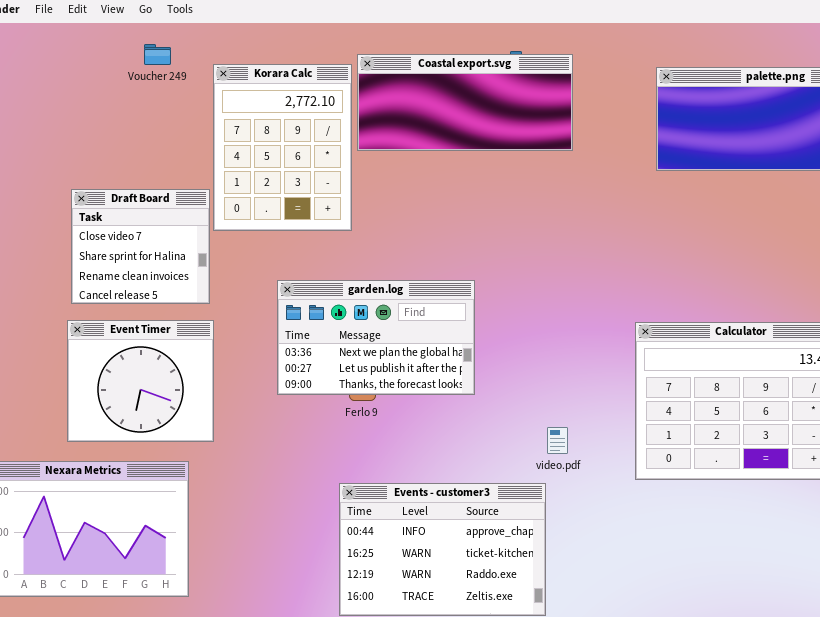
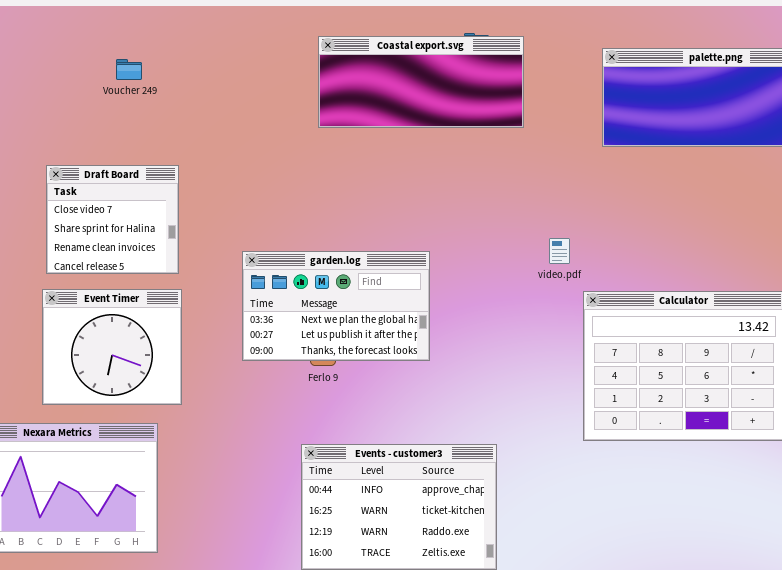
Voucher 249: [144,44,171,65] -> [116,59,142,80], moved
Korara Calc: [213,64,352,231] -> none, closed
video.pdf: [547,427,568,454] -> [549,238,570,264], moved

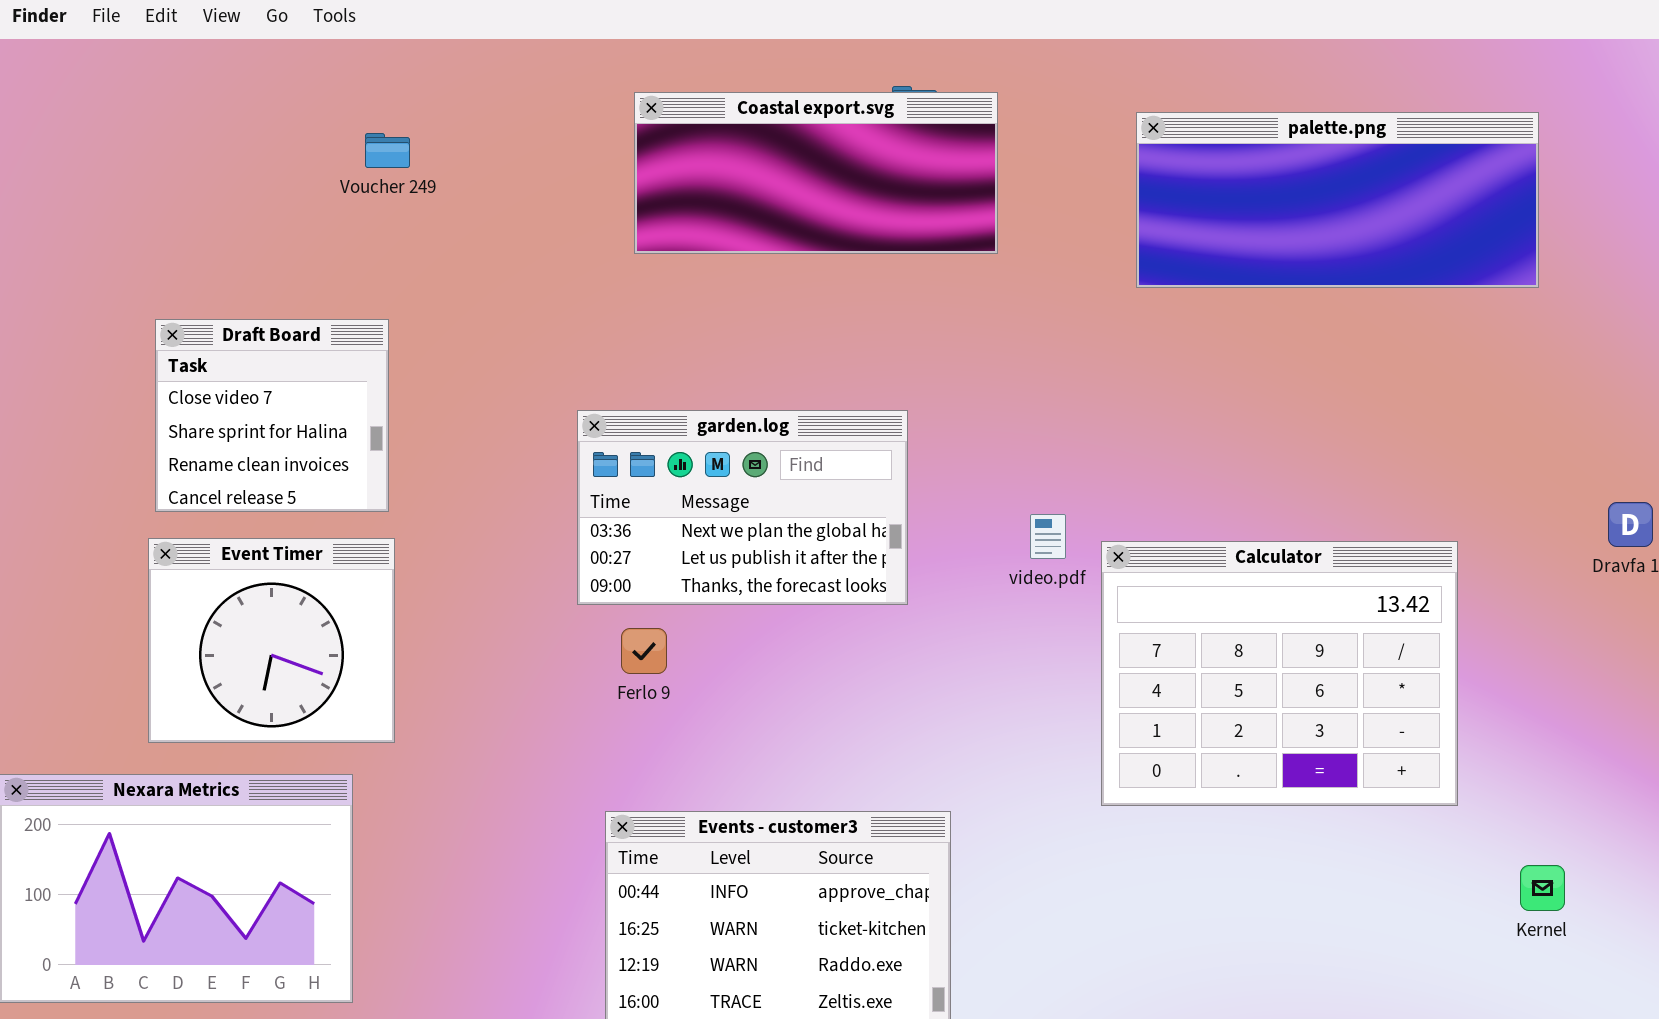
Voucher 249: [116,59,142,80] -> [365,133,410,168], moved
video.pdf: [549,238,570,264] -> [1030,514,1066,559], moved
garden.log: [242,251,430,361] -> [577,410,908,605], moved

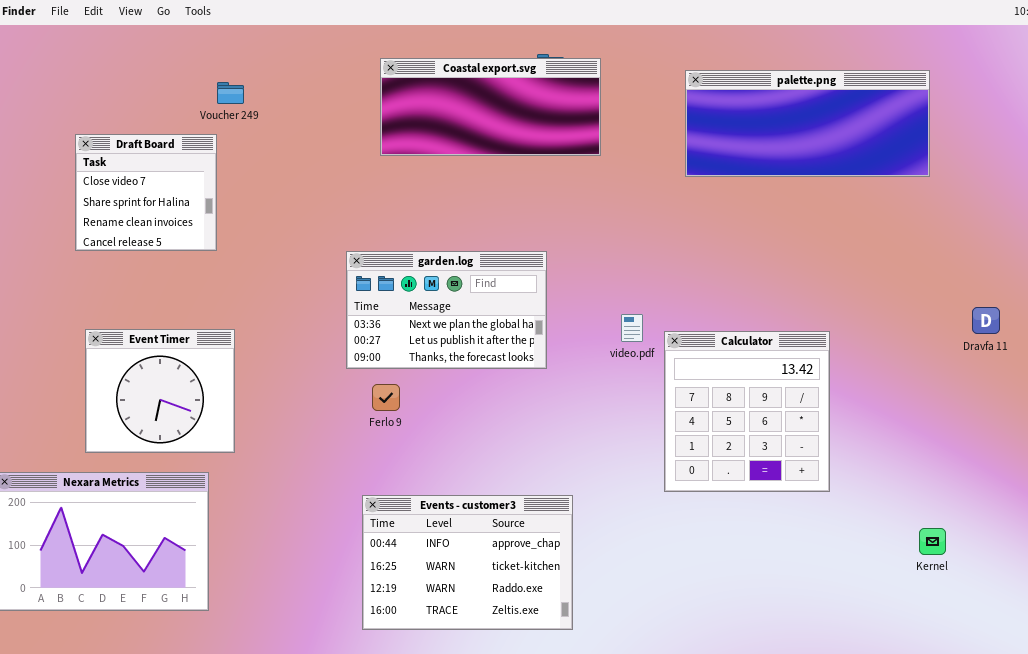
Draft Board: [155,319,389,512] -> [75,134,217,251], moved
Calculator: [1101,541,1458,806] -> [664,331,830,492], resized

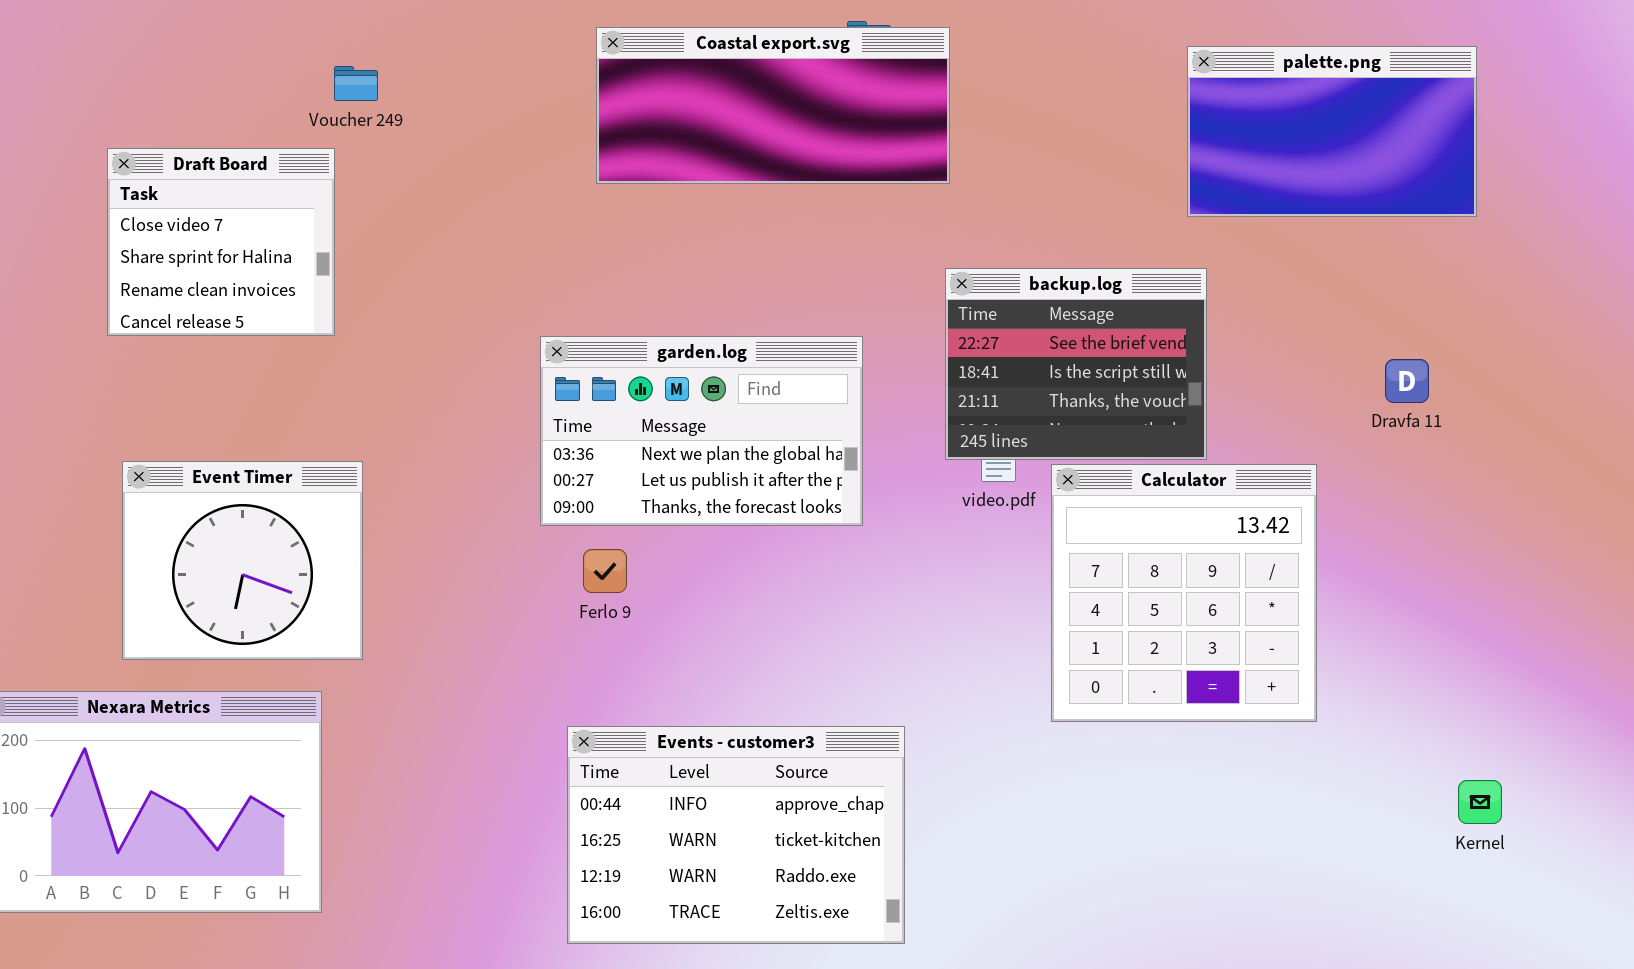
palette.png: [685,70,930,177] -> [1187,46,1477,217], resized
backup.log: none -> [945,268,1207,460], opened
Dravfa 11: [972,307,1000,334] -> [1385,359,1429,403], moved

